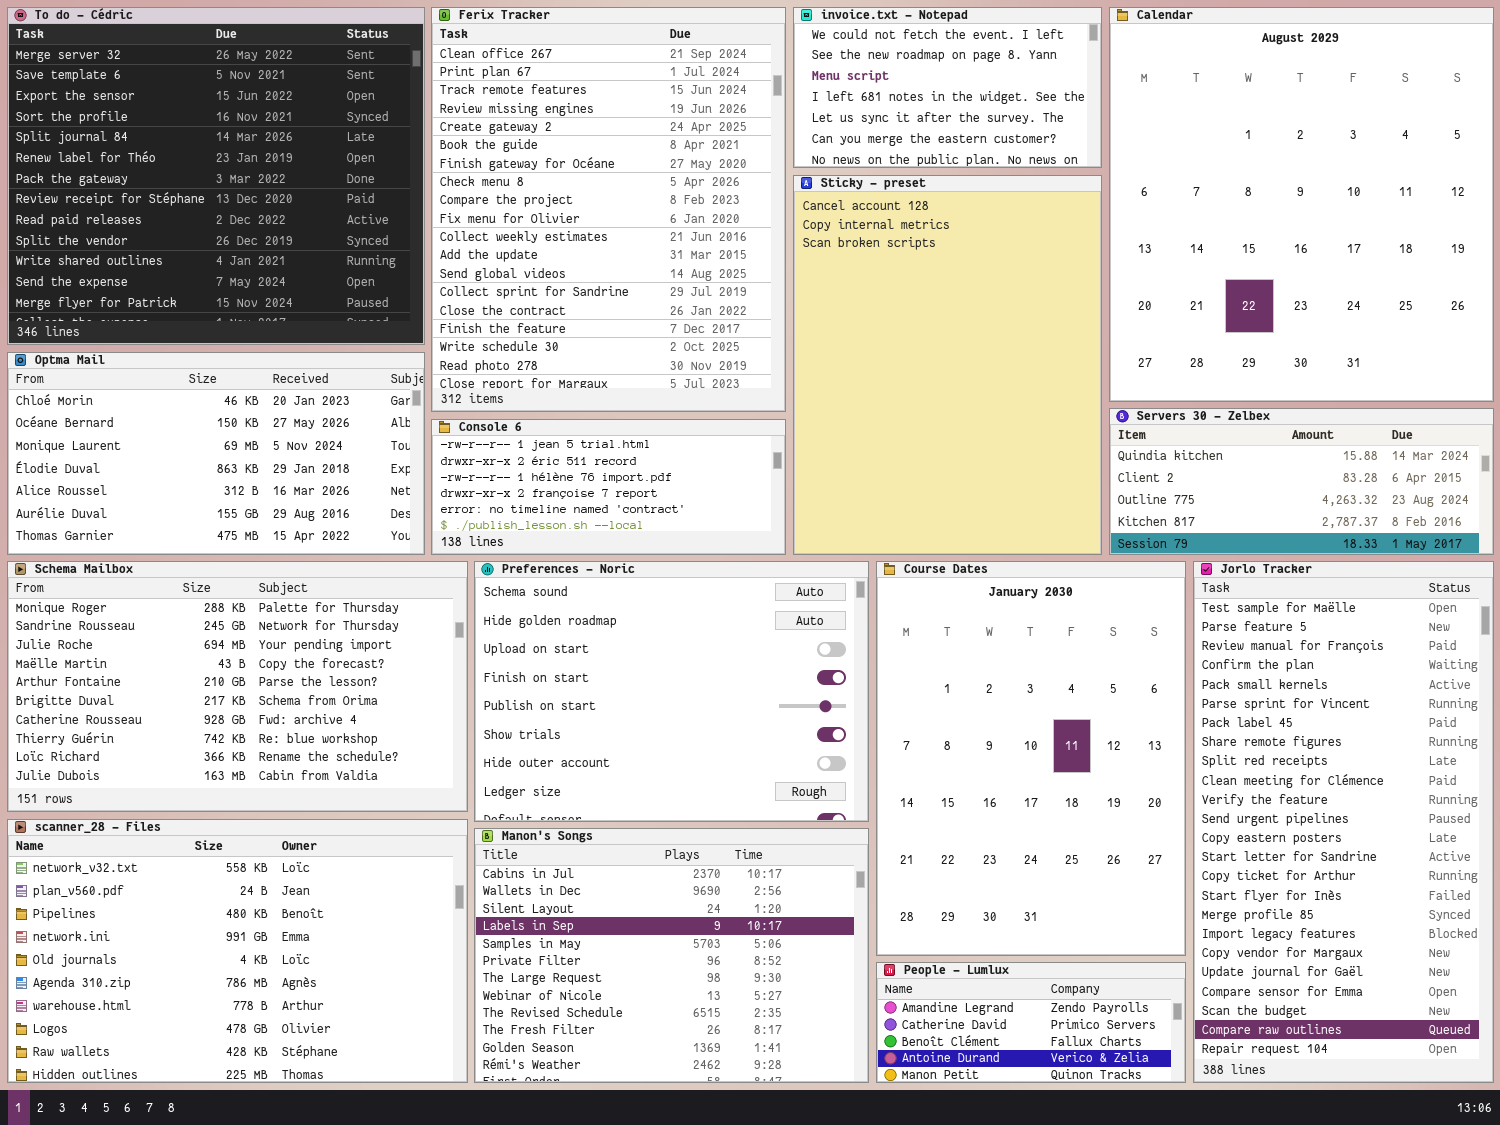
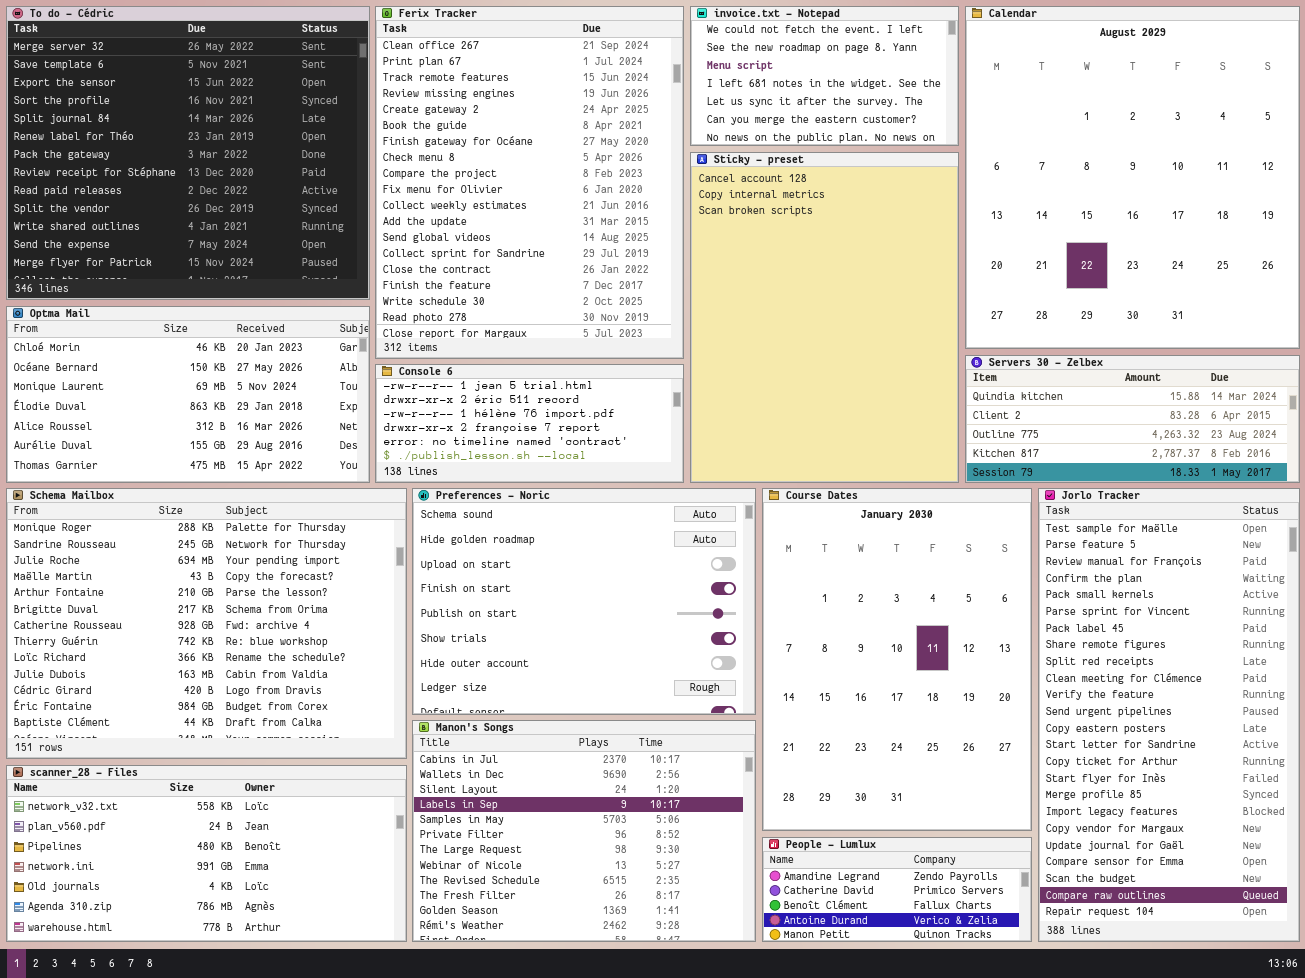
Schema Mailbox: [7,561,468,812] -> [6,488,407,759], resized
scanner_28 - Files: [7,819,468,1083] -> [6,765,407,942], resized

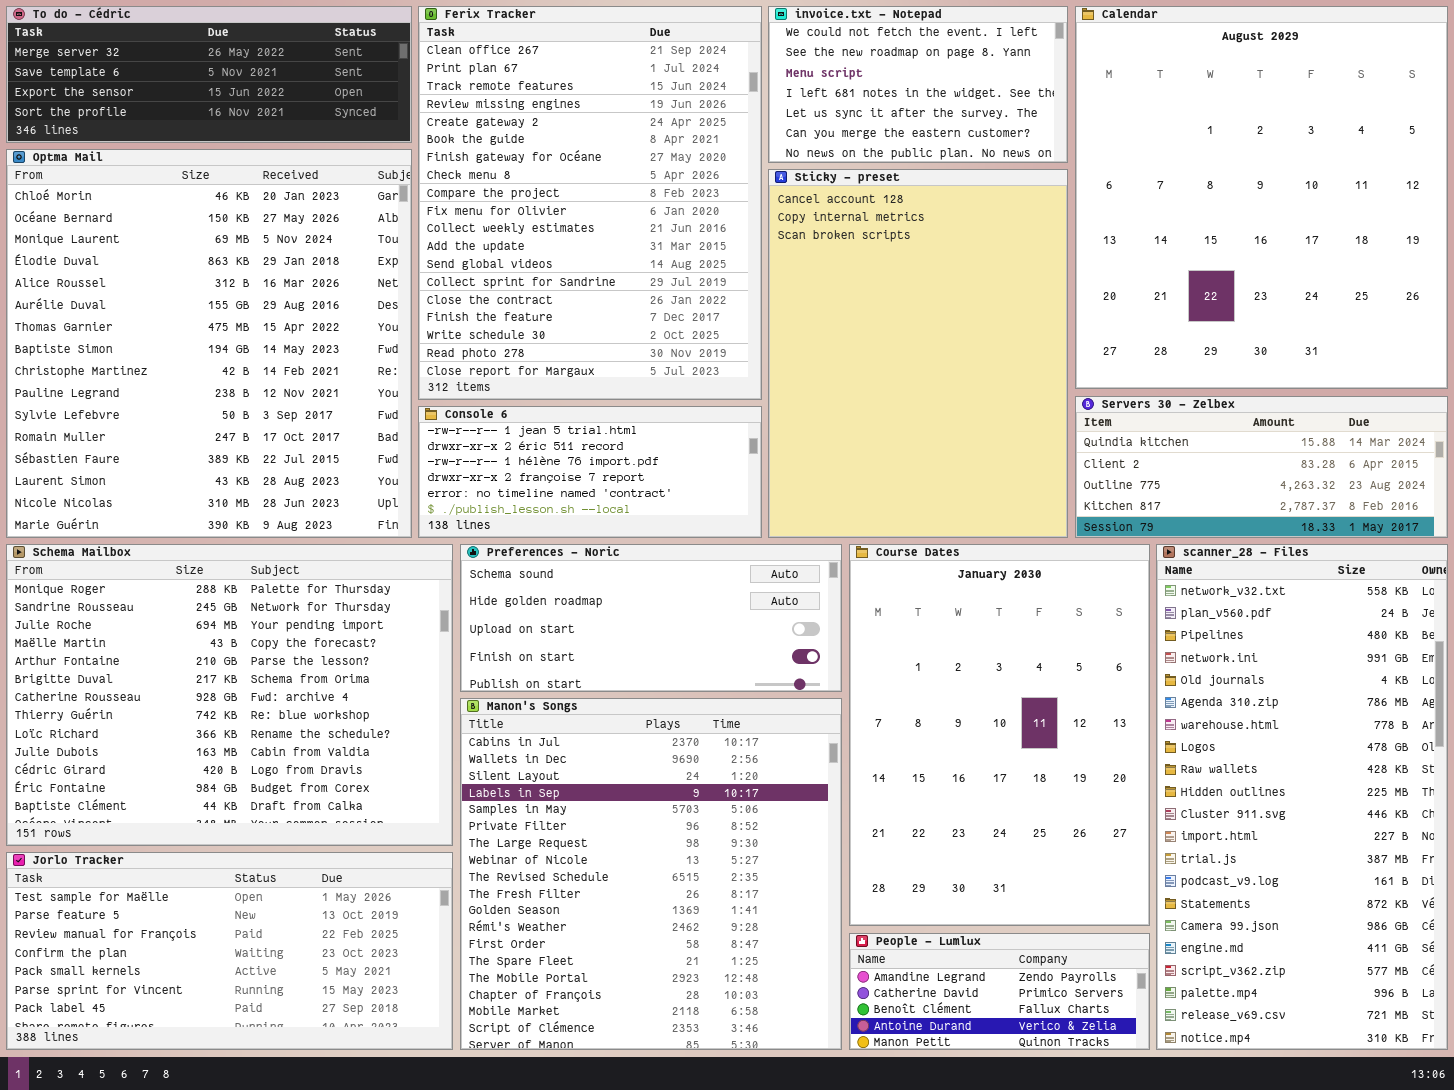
To do - Cédric: [6,6,370,300] -> [6,6,412,143], resized
Optma Mail: [6,306,370,483] -> [6,149,412,538], resized
Preferences - Noric: [412,488,756,715] -> [460,544,842,692], resized
Jorlo Tracker: [1038,488,1300,942] -> [6,852,453,1050], moved, resized
Manon's Songs: [412,720,756,942] -> [460,698,842,1050], resized
scanner_28 - Files: [6,765,407,942] -> [1156,544,1448,1050], moved, resized

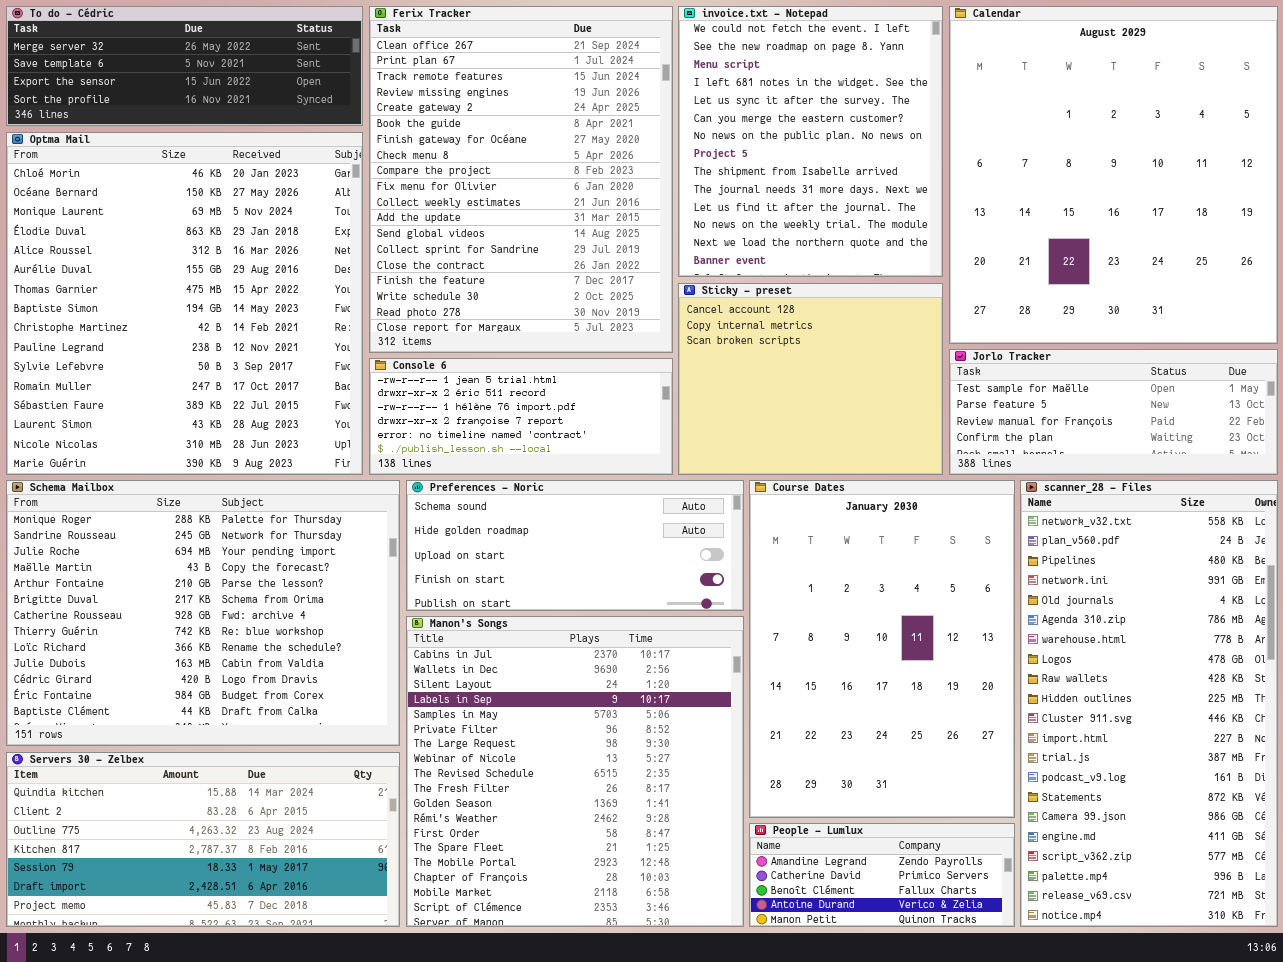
invoice.txt - Notepad: [768,6,1068,163] -> [678,6,943,277], resized
Sticky - preset: [768,169,1068,538] -> [678,283,943,475], resized
Servers 30 - Zelbex: [1075,396,1448,538] -> [6,752,400,927], moved, resized
Jorlo Tracker: [6,852,453,1050] -> [949,349,1278,475], moved, resized

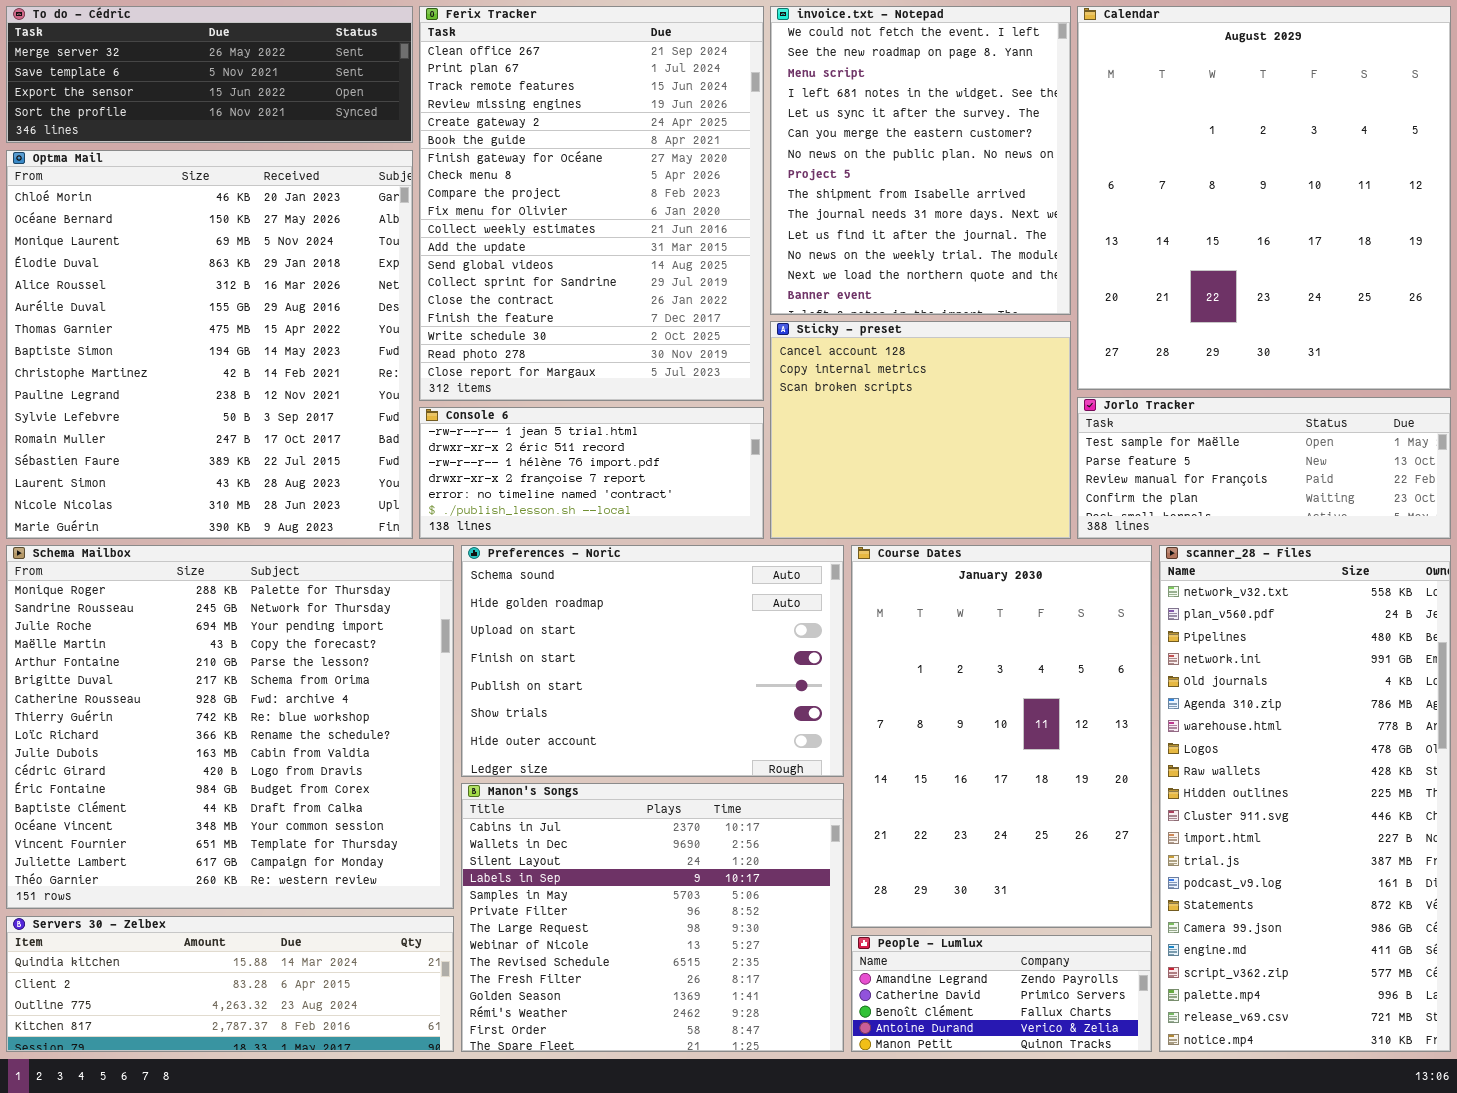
Schema Mailbox: [6,480,400,746] -> [6,545,454,909], resized
Preferences - Noric: [406,480,744,611] -> [461,545,844,777], resized
Manon's Songs: [406,616,744,927] -> [461,783,844,1052], resized
Servers 30 - Zelbex: [6,752,400,927] -> [6,916,454,1052], resized

